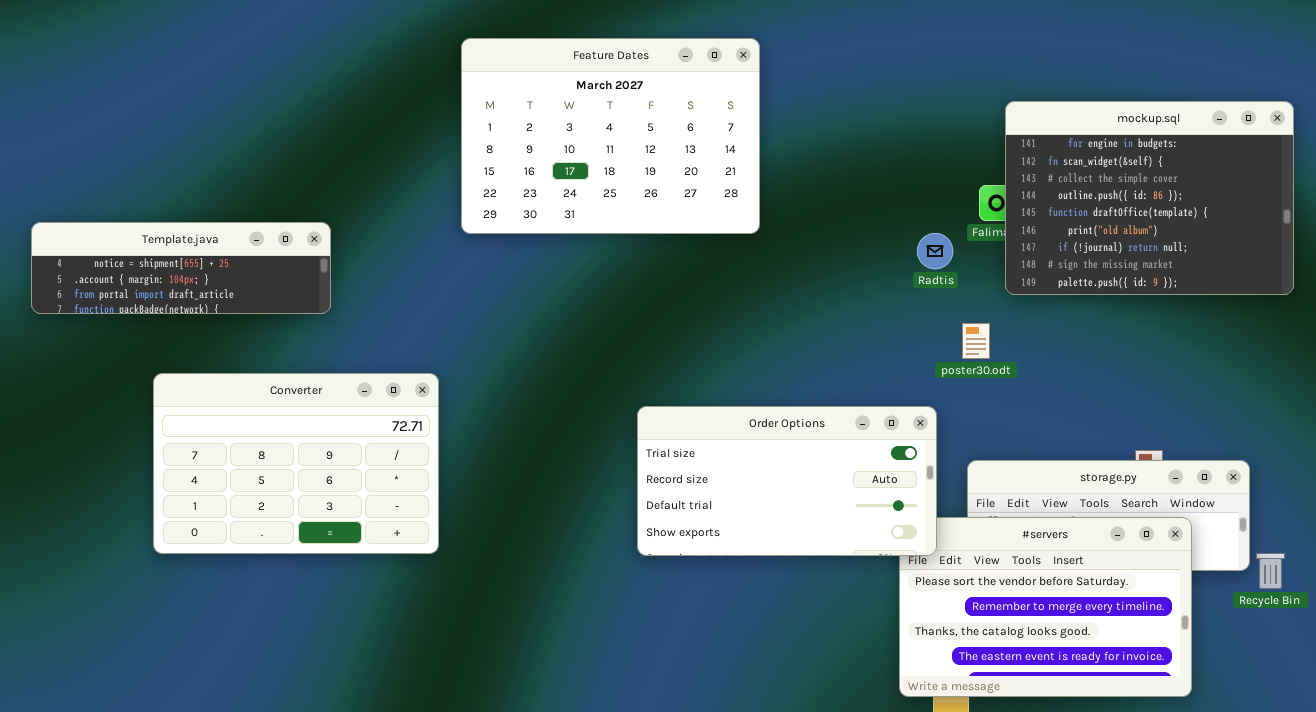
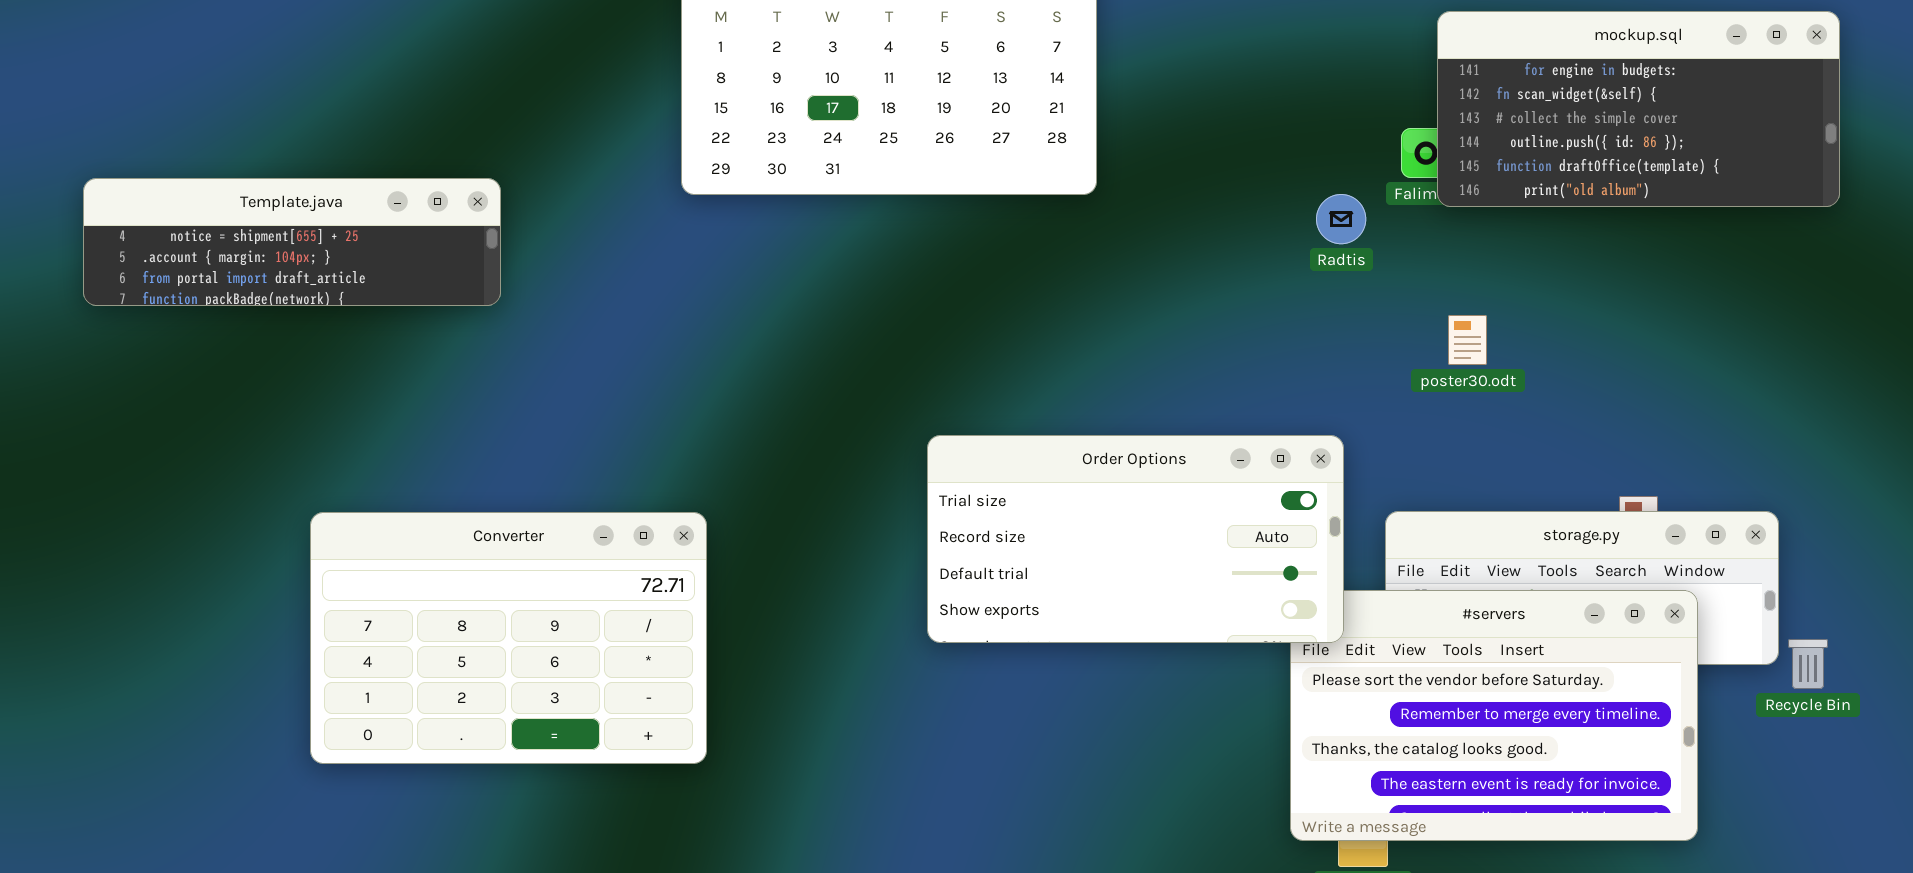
mockup.sql: [1005,101,1294,295] -> [1437,11,1840,207], resized
poster30.odt: [962,323,990,359] -> [1448,315,1487,365], moved
Converter: [153,373,439,554] -> [310,512,707,764], moved

